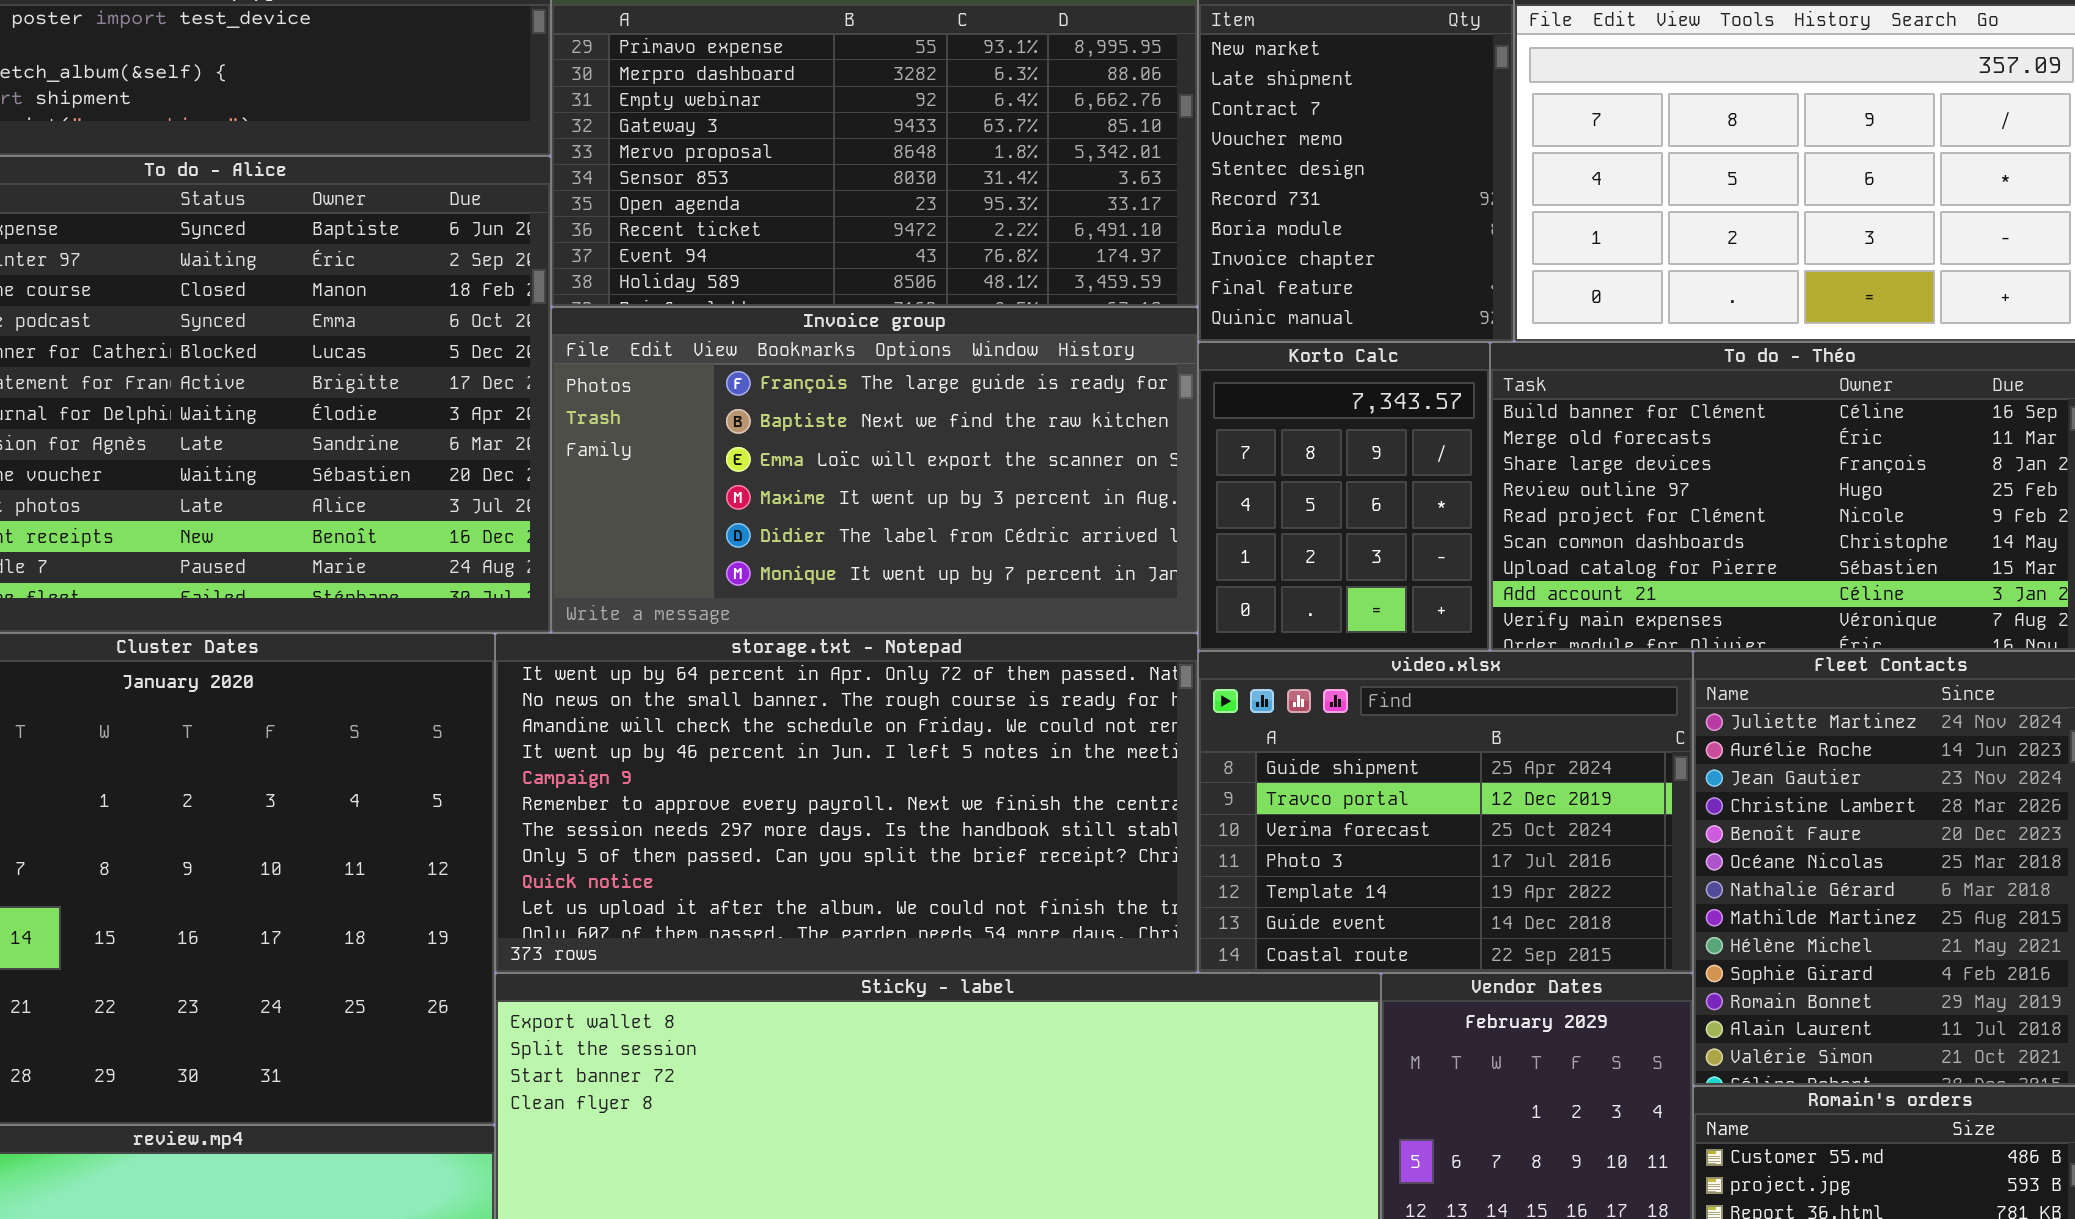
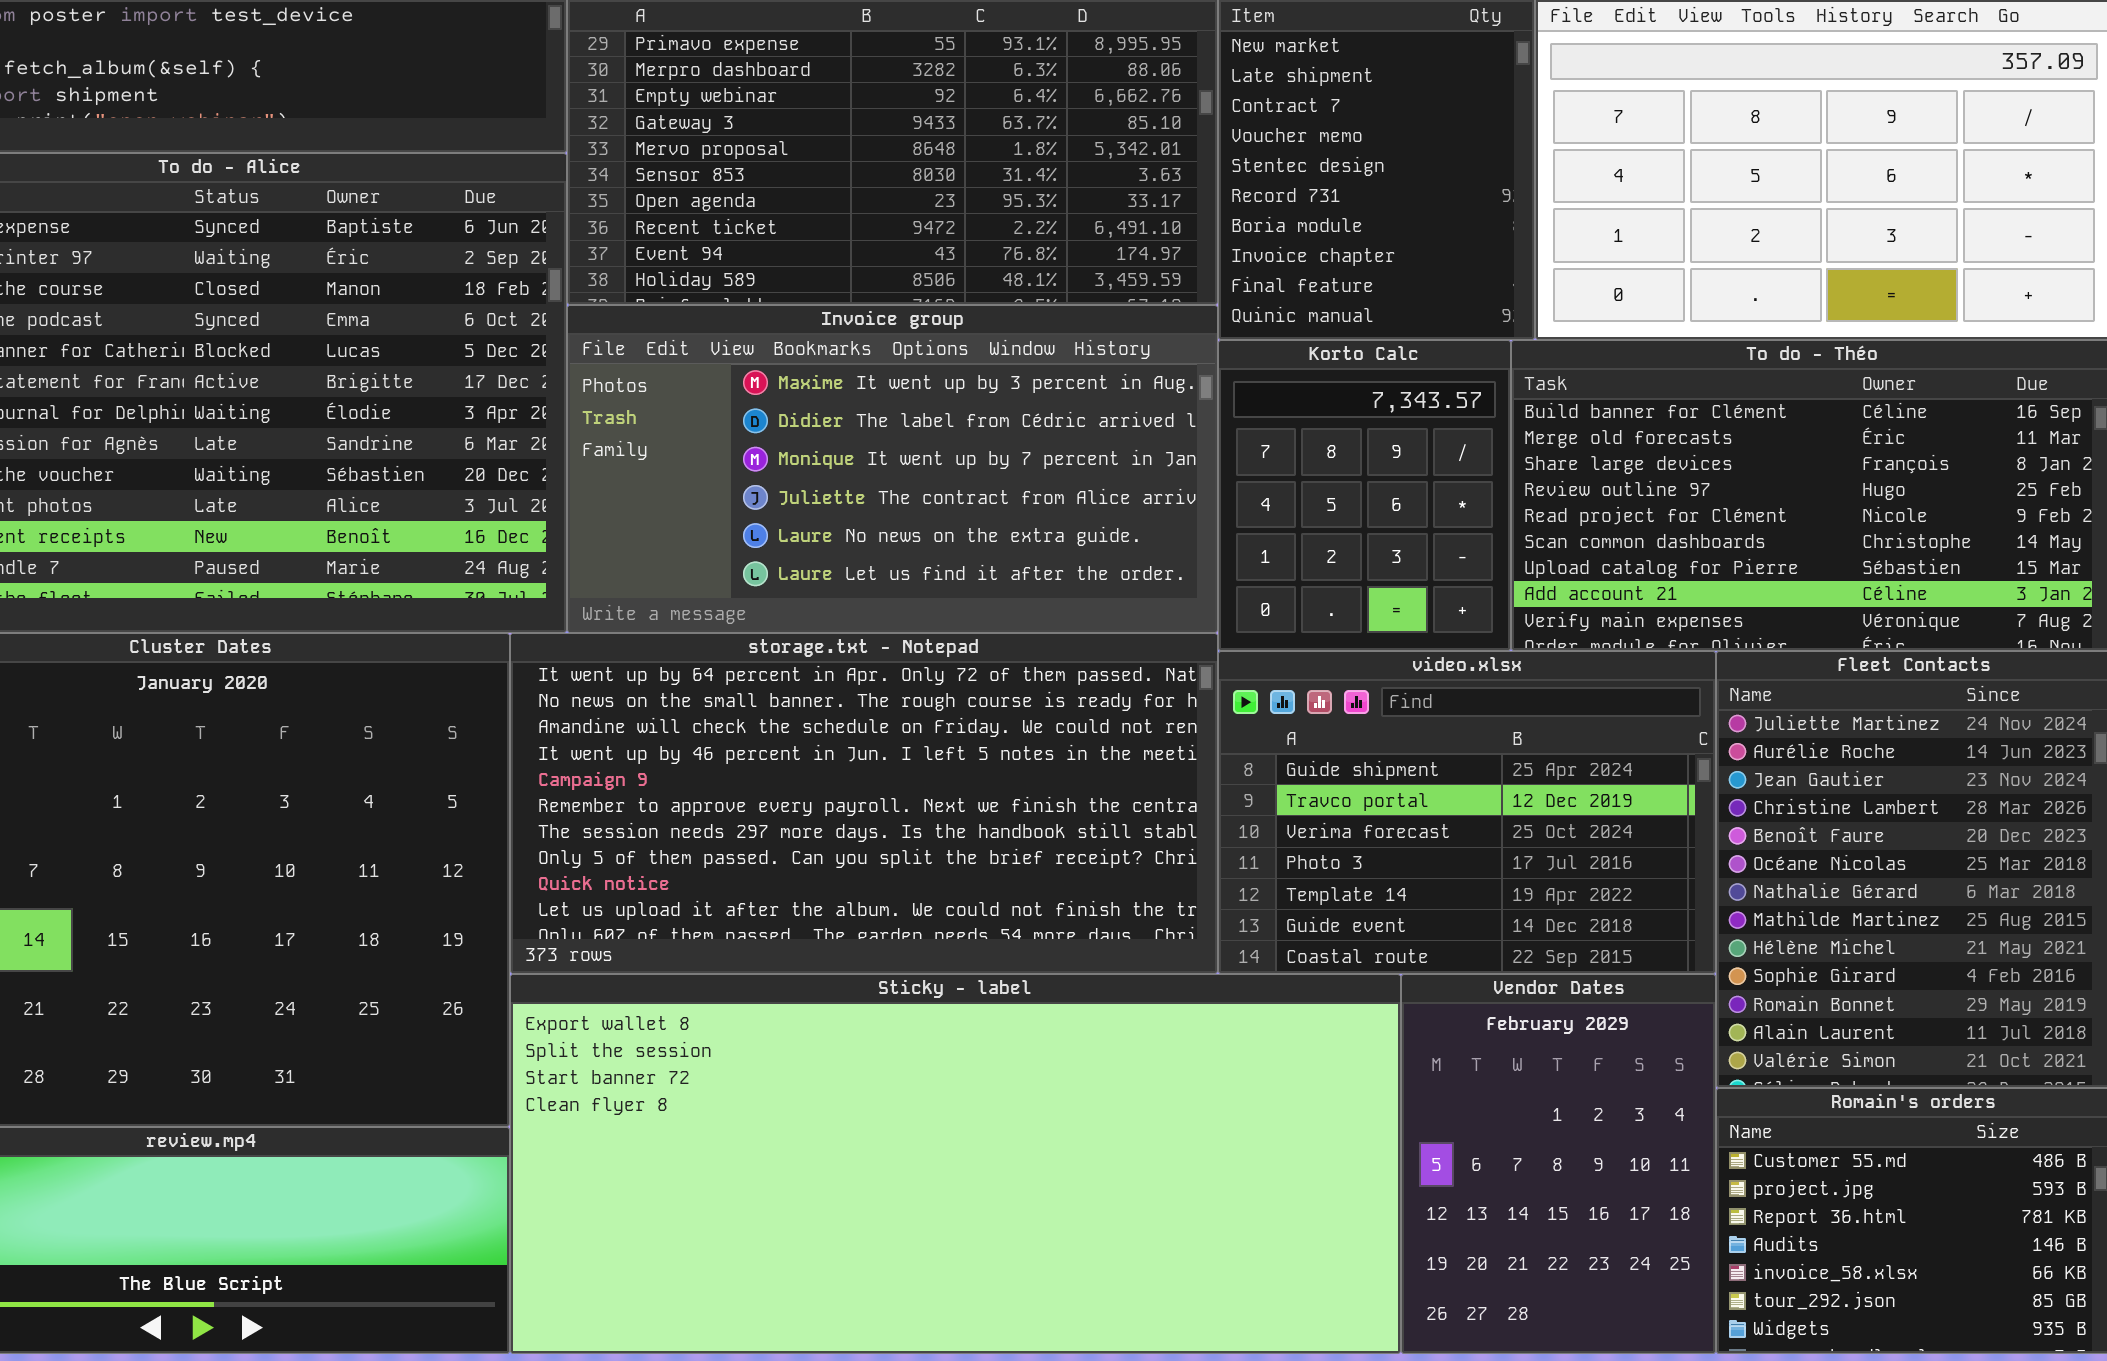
Invoice group: [551,307,1198,633] -> [567,305,1218,633], scrolled down 3 rows

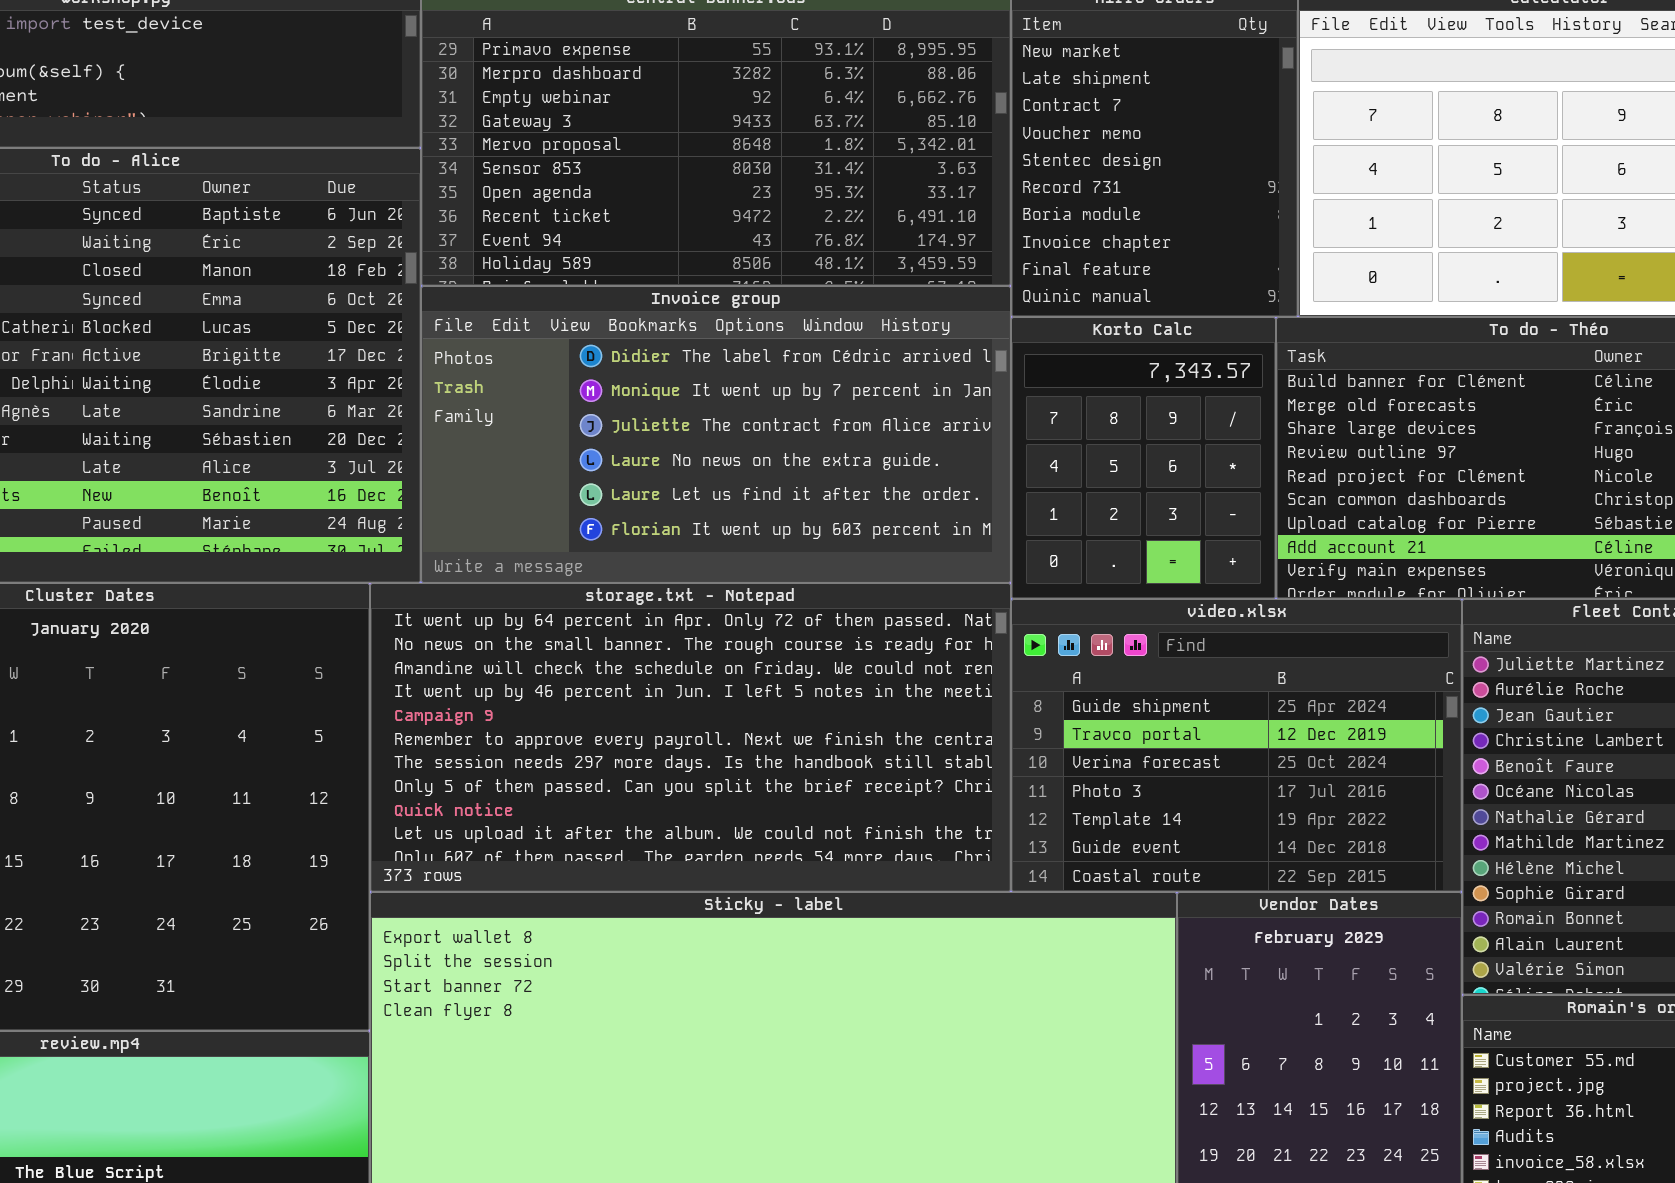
Invoice group: [567,305,1218,633] -> [421,286,1011,583], scrolled down 1 row

